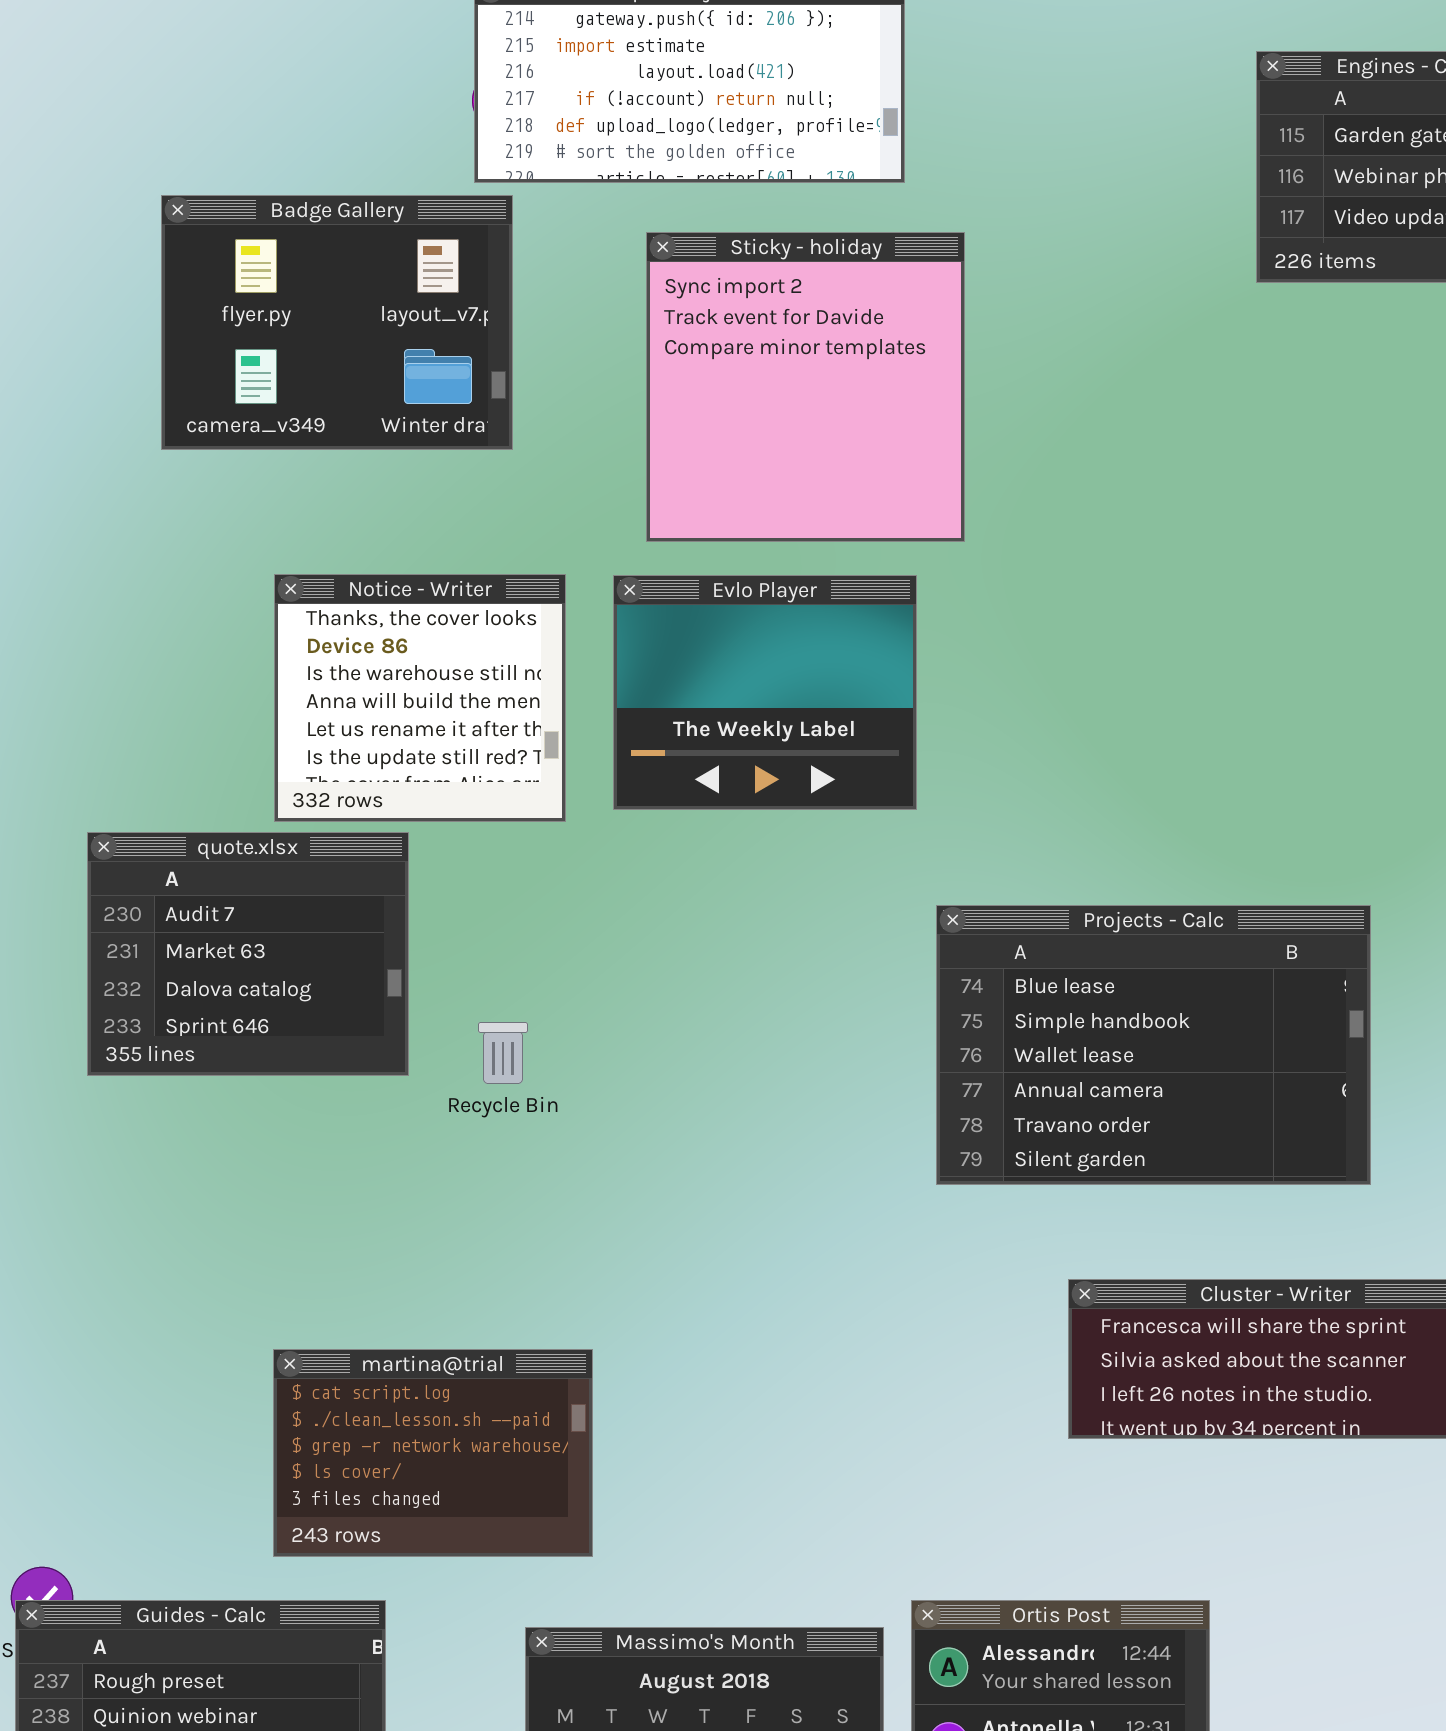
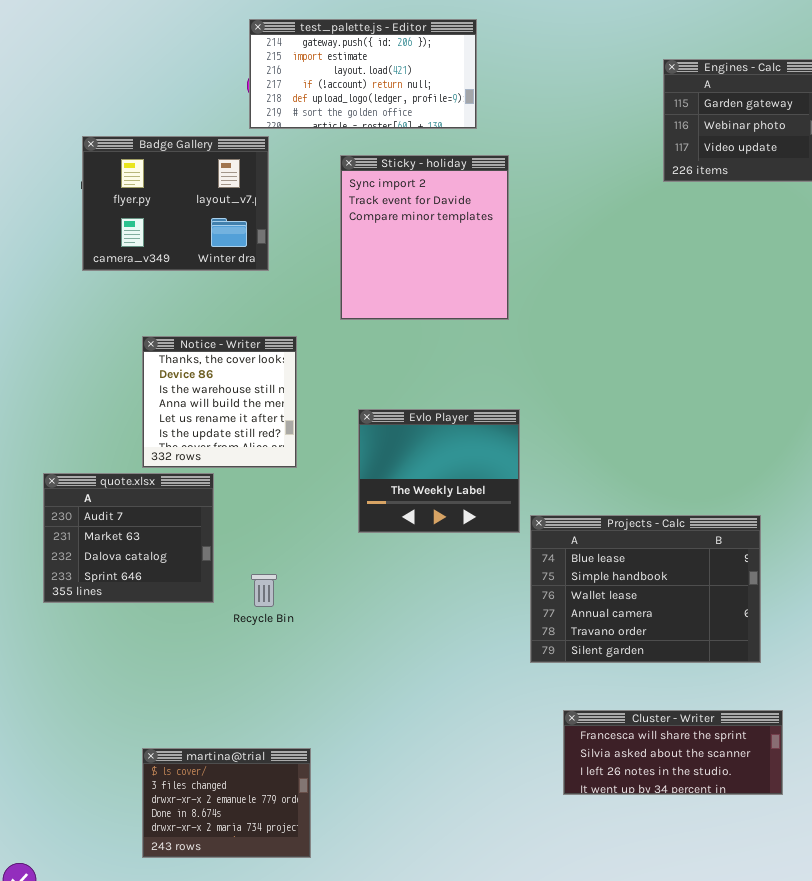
Evlo Player: [613,575,917,810] -> [358,409,520,533], moved
Projects - Calc: [936,905,1371,1185] -> [530,515,761,663], moved
martina@trial: [273,1349,593,1557] -> [142,748,311,858], scrolled down 3 rows

